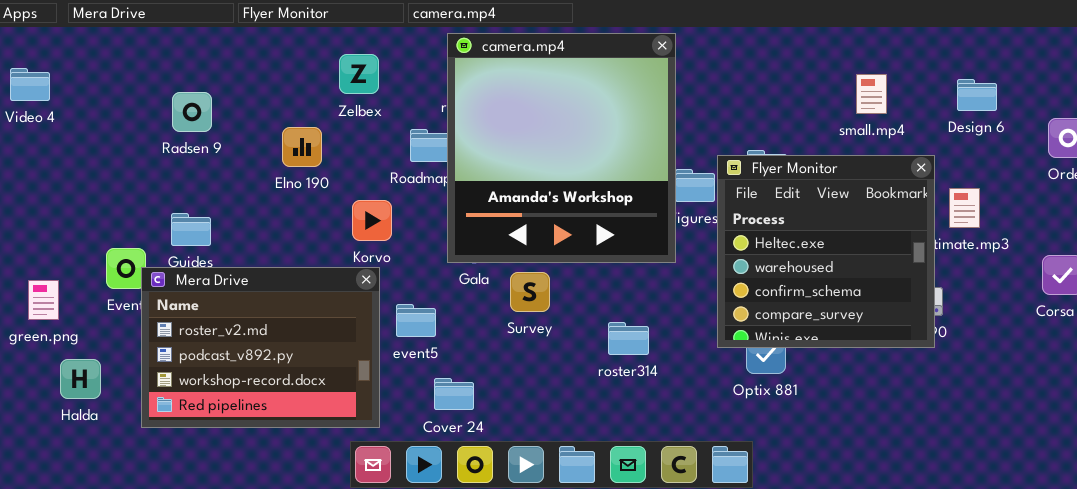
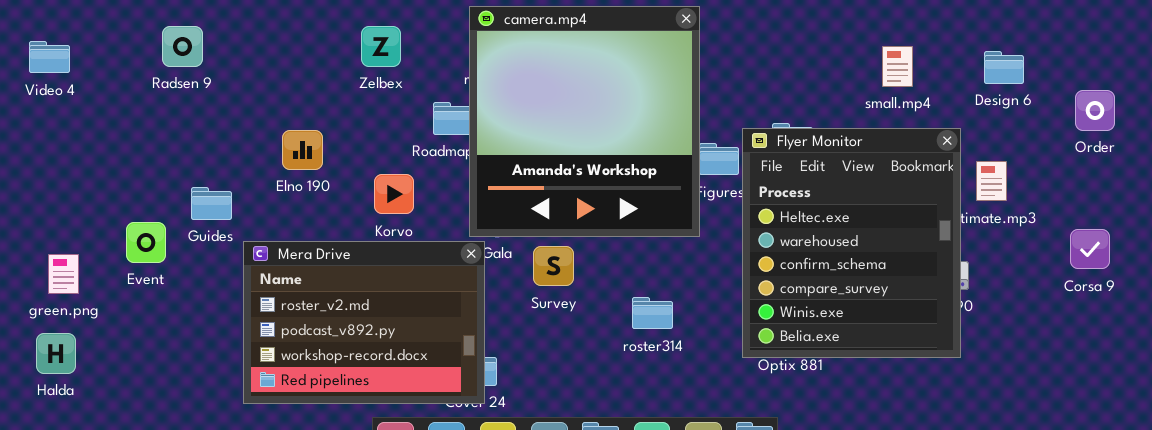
Radsen 9: [172,92,212,132] -> [162,26,203,67], moved
Elno 190: [282,127,322,167] -> [282,130,323,170], moved
Flyer Monitor: [717,155,935,348] -> [742,128,961,358], resized
Mera Drive: [141,267,380,428] -> [243,241,485,404], moved
Halda: [60,359,101,399] -> [36,333,76,374], moved

